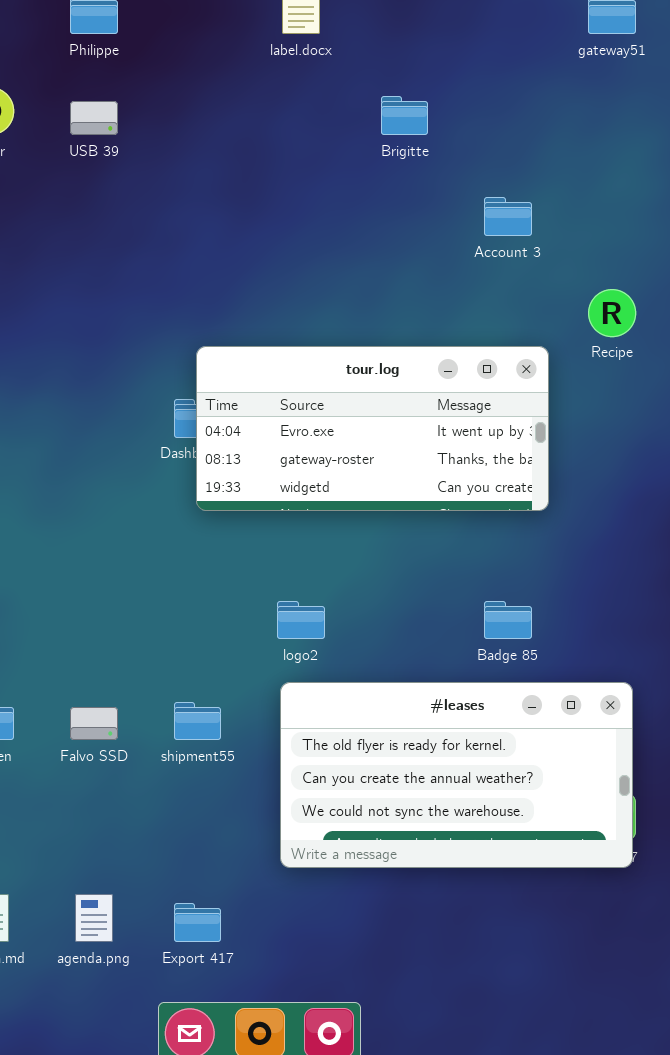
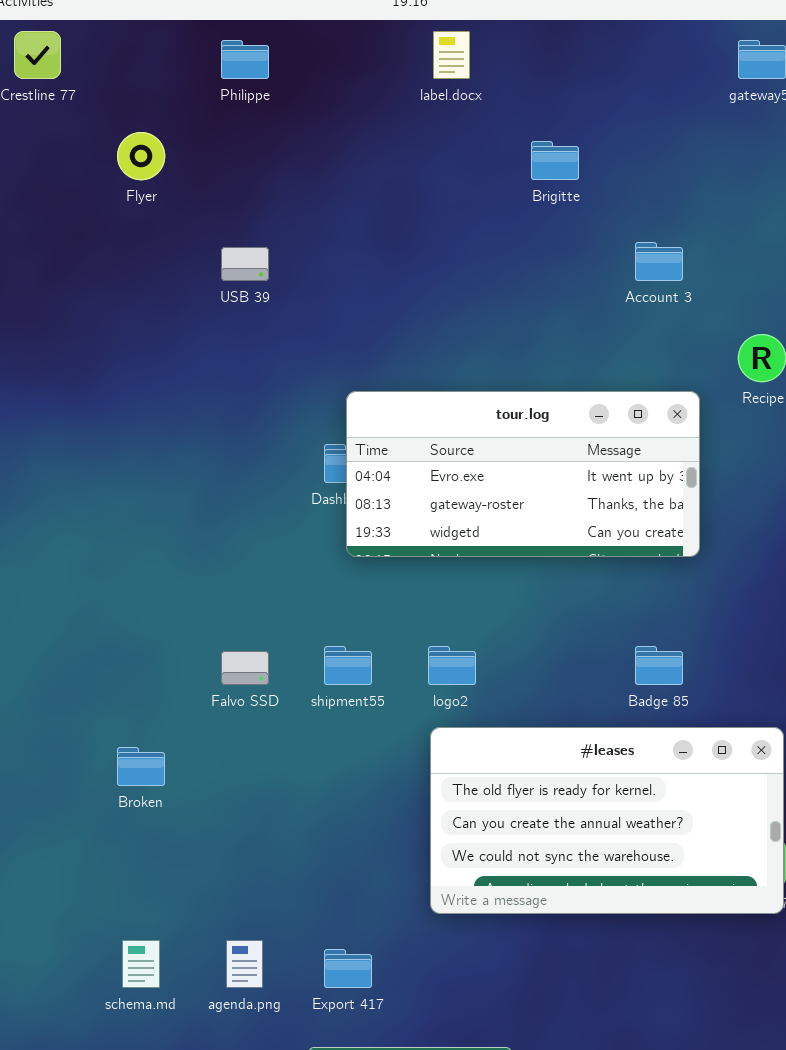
USB 39: [70,101,118,135] -> [221,247,269,281], moved
shipment55: [174,702,221,740] -> [324,646,372,685], moved
Falvo SSD: [70,707,118,740] -> [221,651,269,685], moved

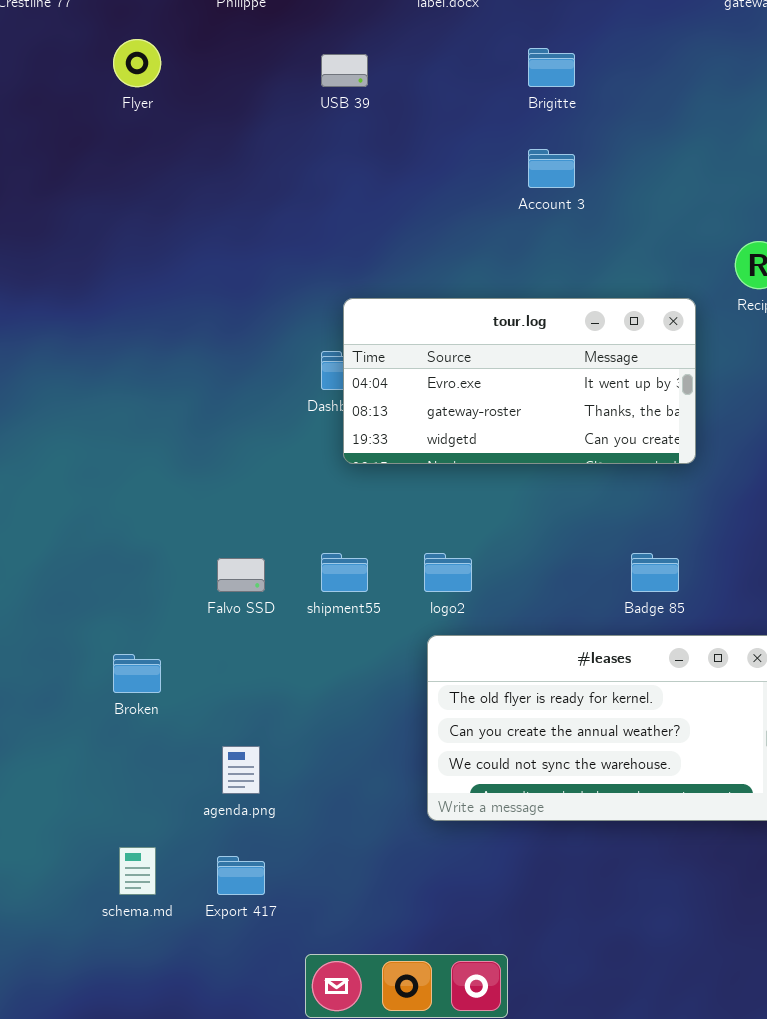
Account 3: [635,242,683,281] -> [528,149,575,188], moved
USB 39: [221,247,269,281] -> [321,54,368,87], moved
agenda.png: [226,940,263,988] -> [222,746,260,794], moved
Export 417: [324,949,372,988] -> [217,856,265,895], moved

